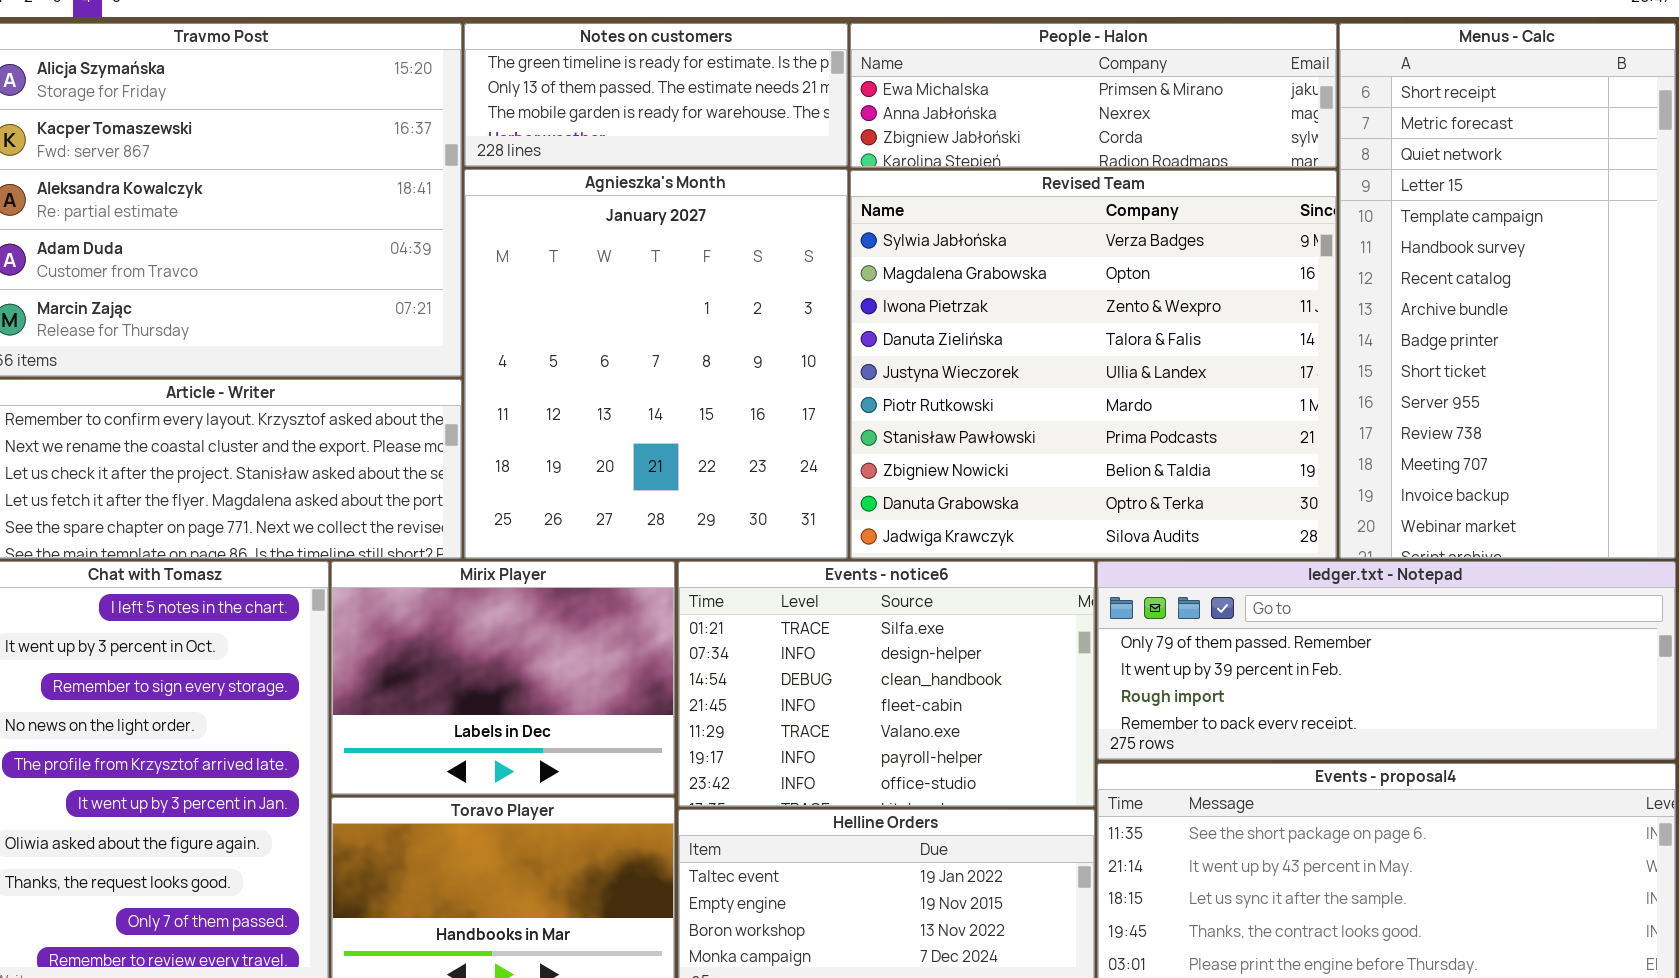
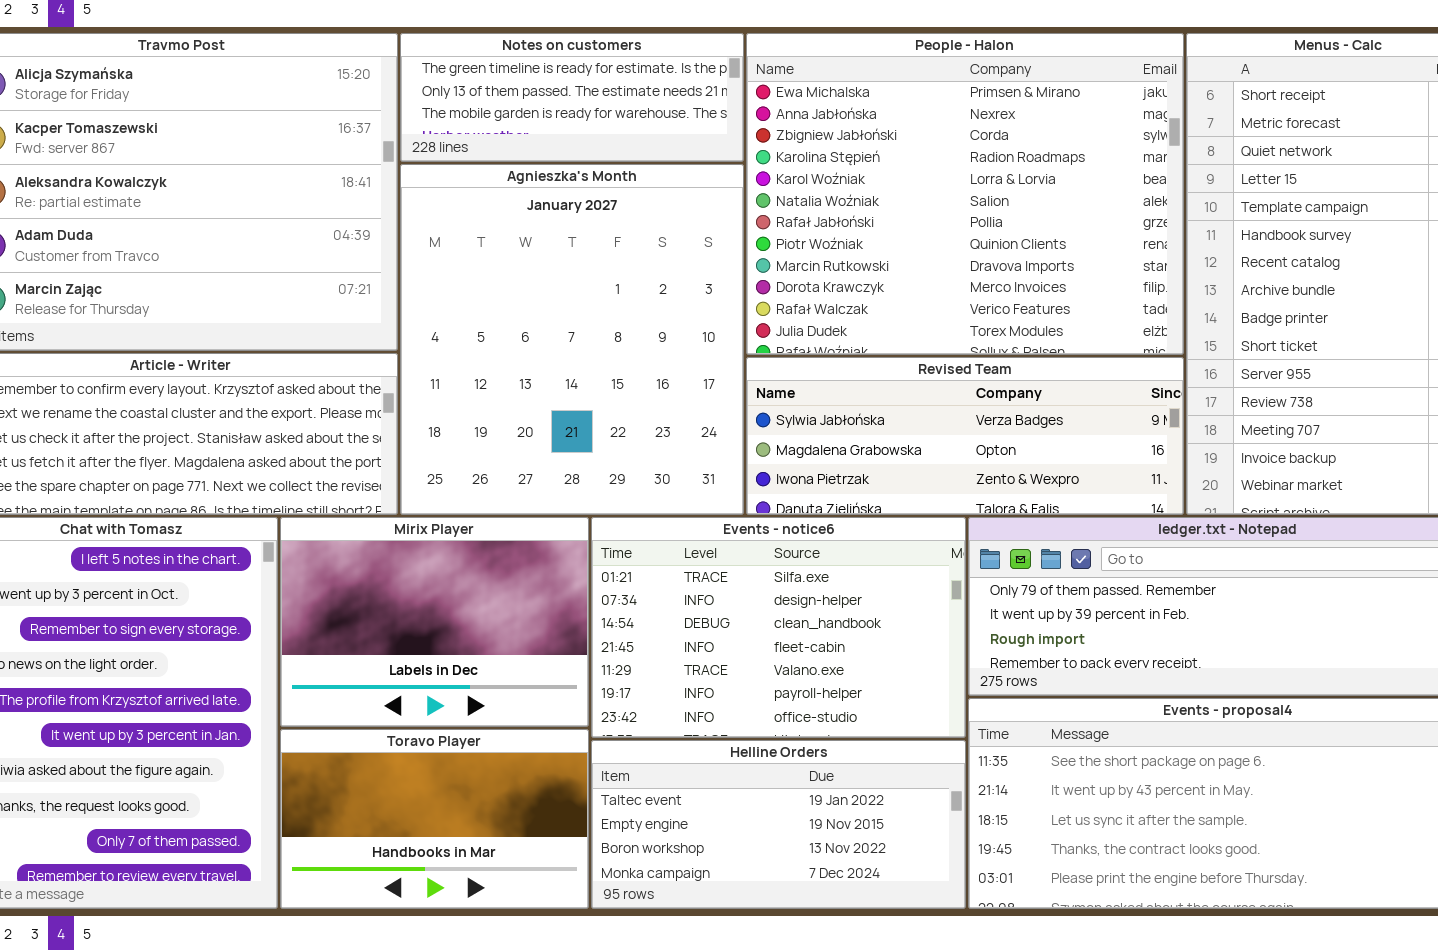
People - Halon: [850,23,1337,168] -> [746,33,1184,355], resized
Revised Team: [850,170,1337,559] -> [746,357,1184,515], resized

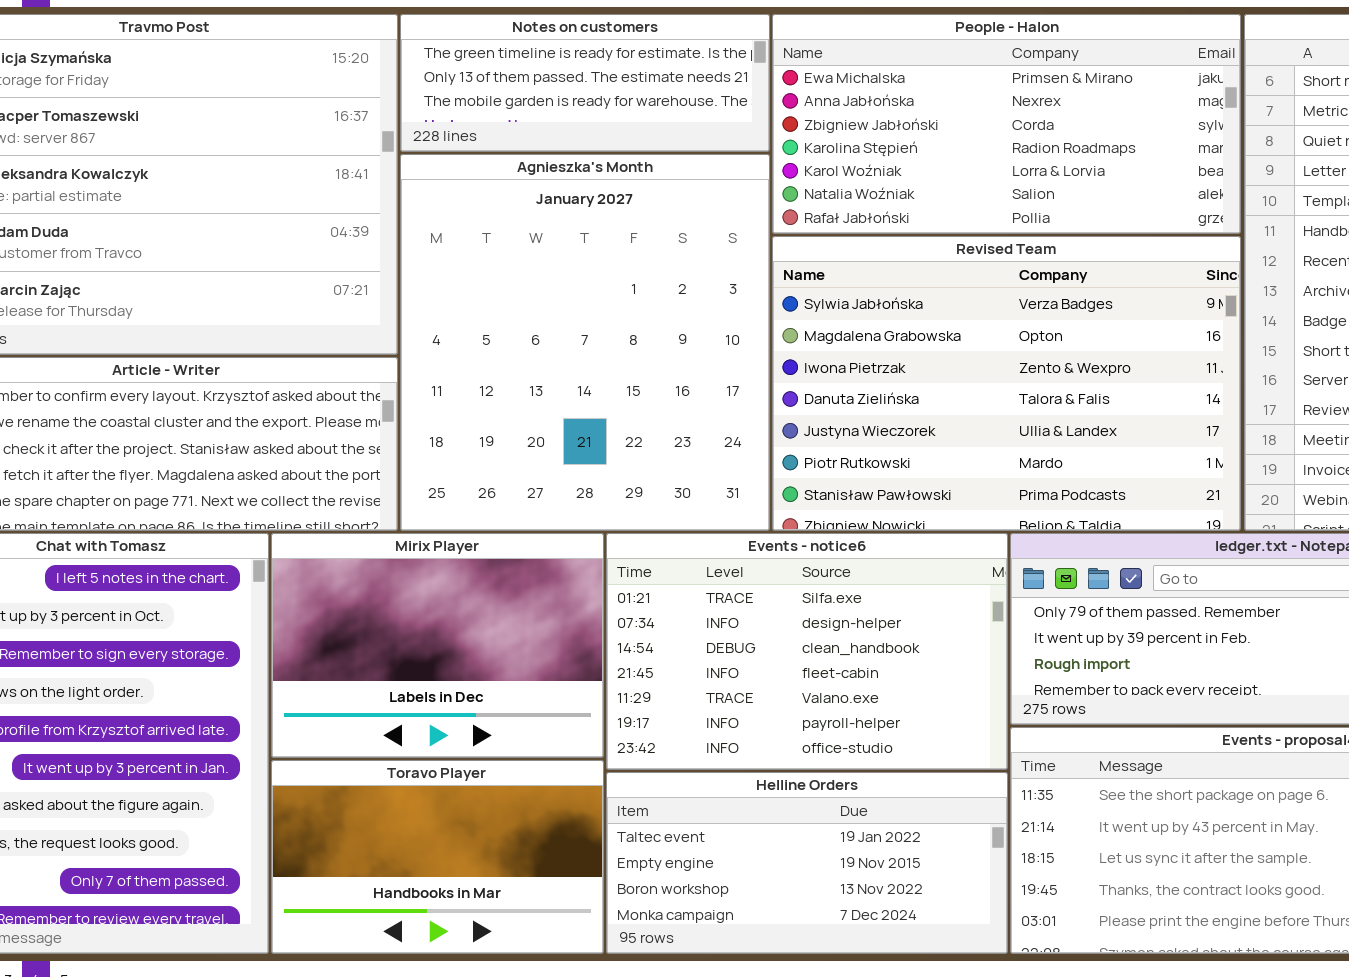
People - Halon: [746,33,1184,355] -> [772,14,1241,234], resized
Revised Team: [746,357,1184,515] -> [772,236,1241,531], resized

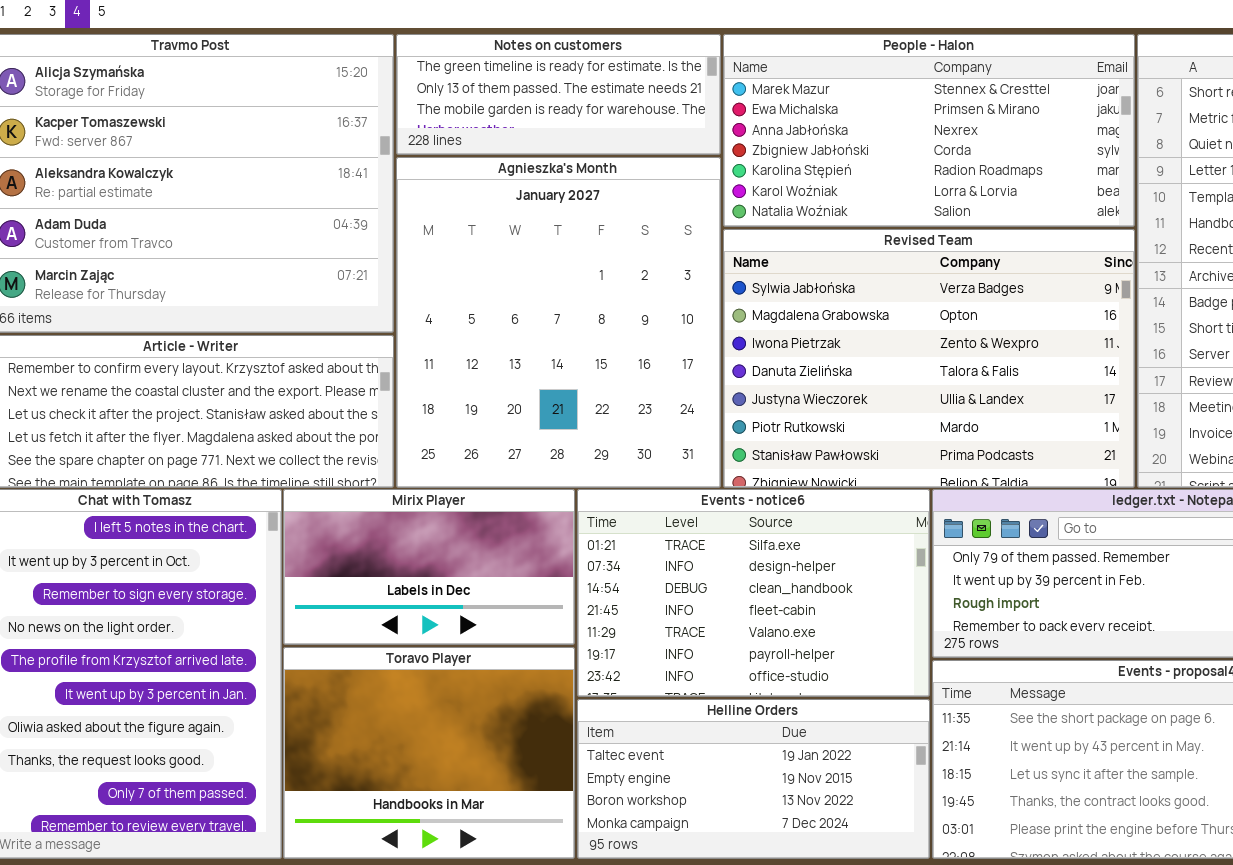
People - Halon: [772,14,1241,234] -> [723,34,1135,227], scrolled up 1 row
Mirix Player: [271,533,604,758] -> [283,489,575,645], resized
Toravo Player: [271,760,604,954] -> [283,647,575,859], resized

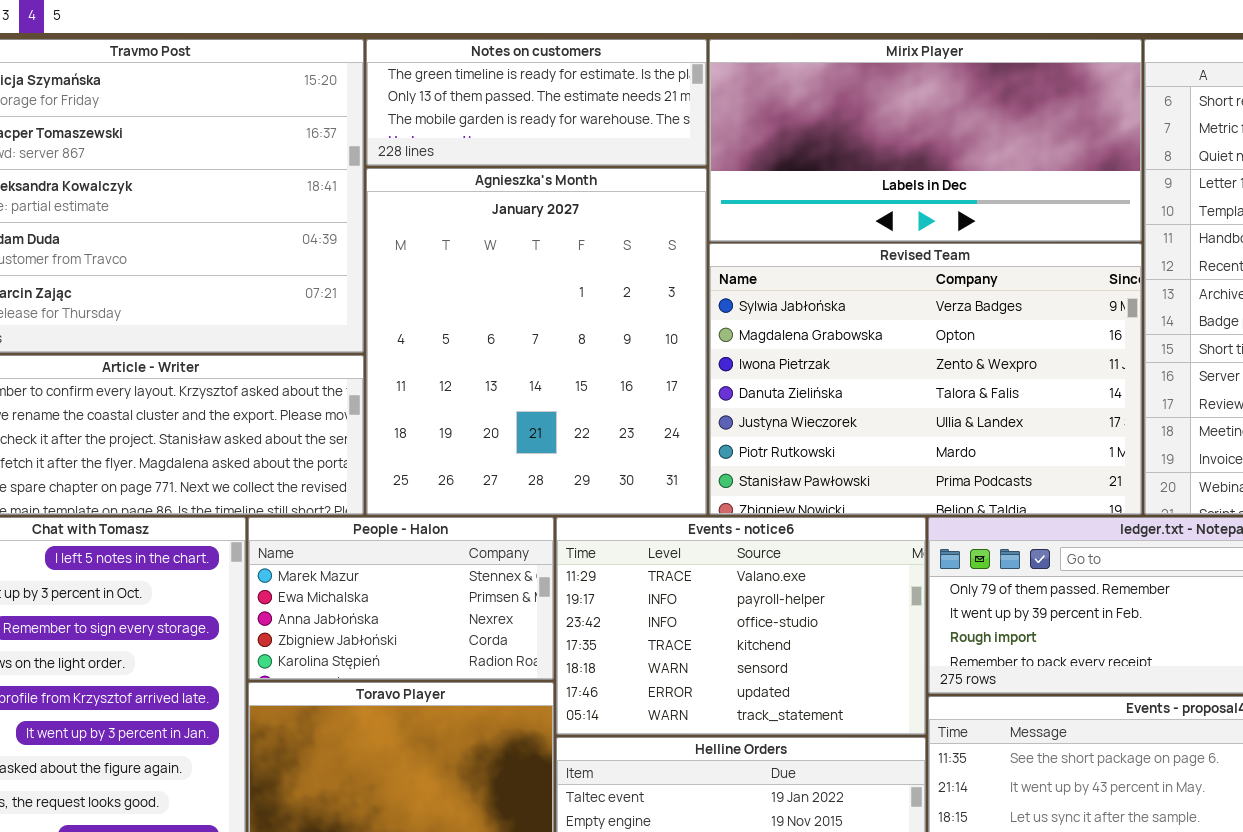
People - Halon: [723,34,1135,227] -> [248,517,554,680], moved, resized
Mirix Player: [283,489,575,645] -> [709,39,1142,242], moved, resized
Events - notice6: [577,489,930,697] -> [556,517,926,735], scrolled down 4 rows

